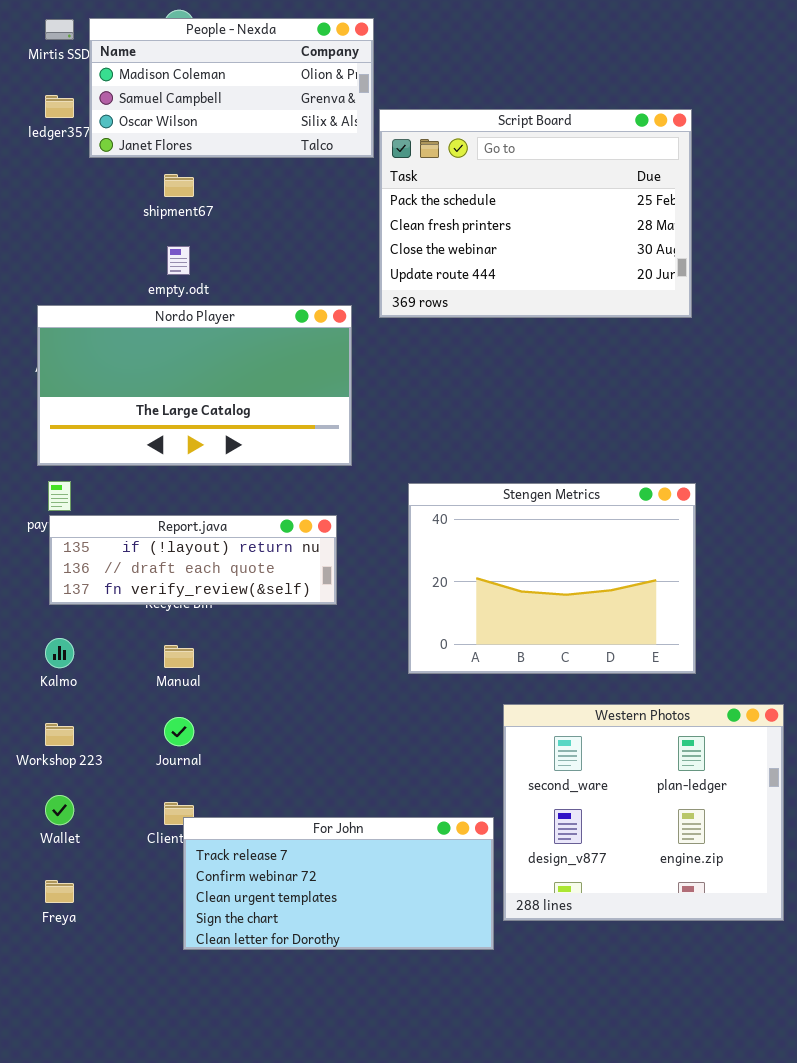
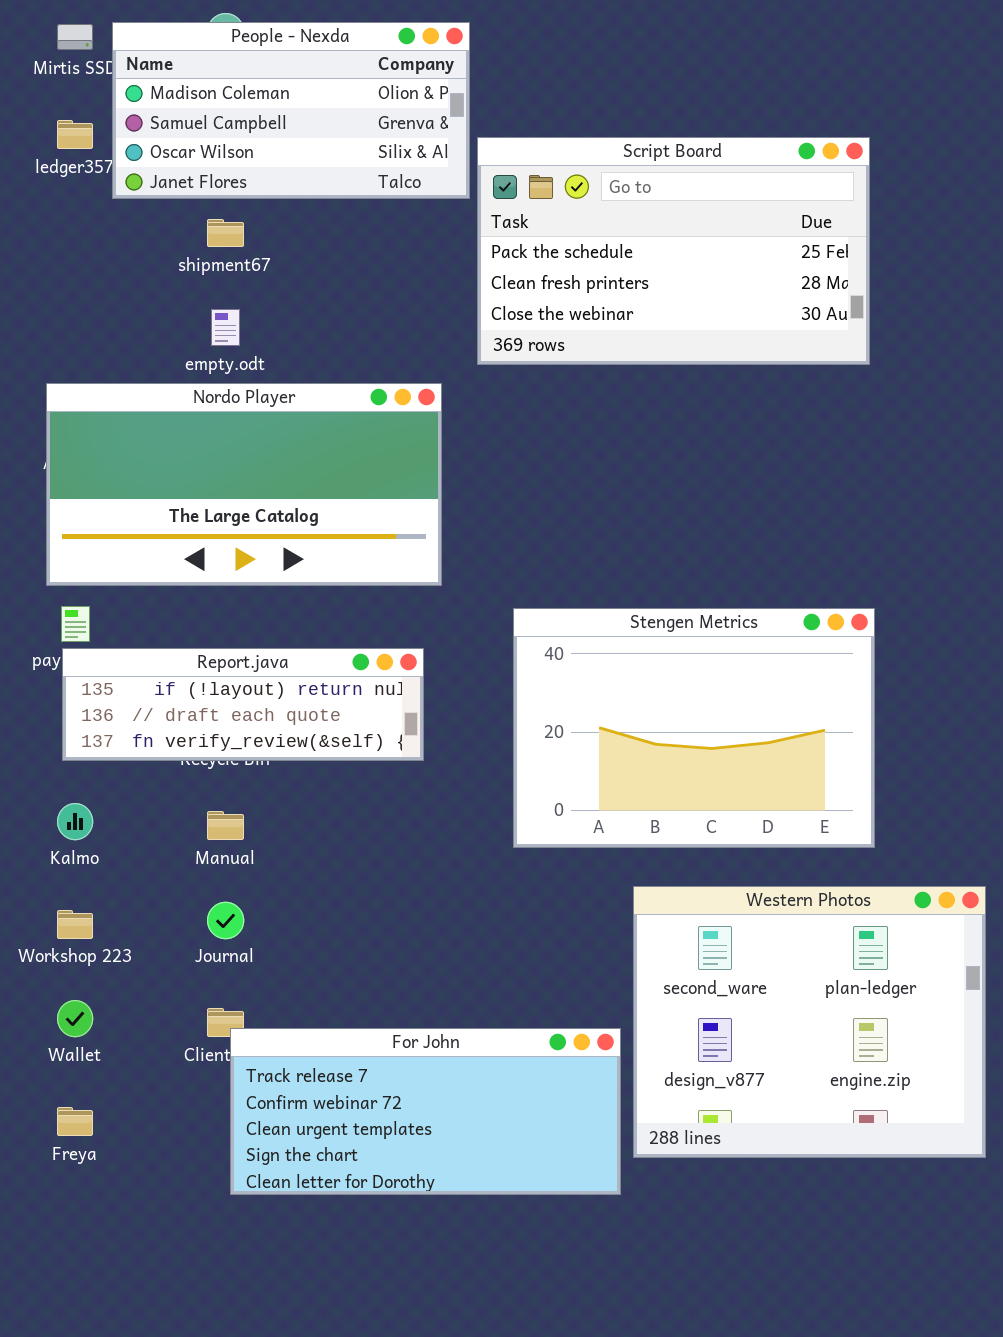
Script Board: [379,109,692,318] -> [477,137,870,365], resized

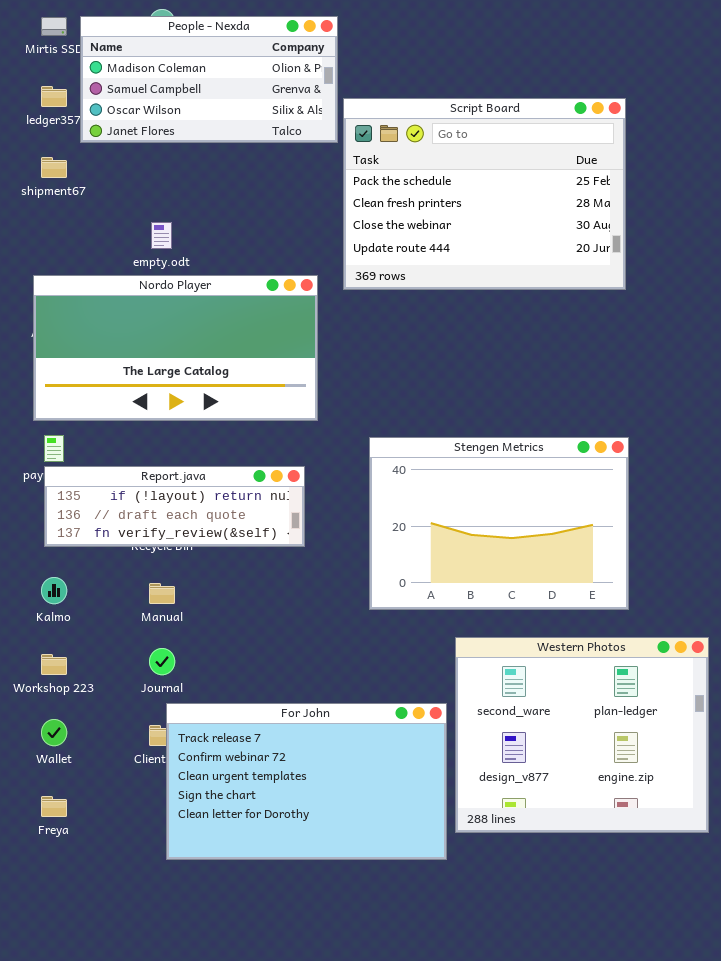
Script Board: [477,137,870,365] -> [343,98,626,290], resized
shipment67: [207,219,244,247] -> [41,157,67,178], moved
For John: [230,1028,621,1195] -> [166,703,447,860], resized

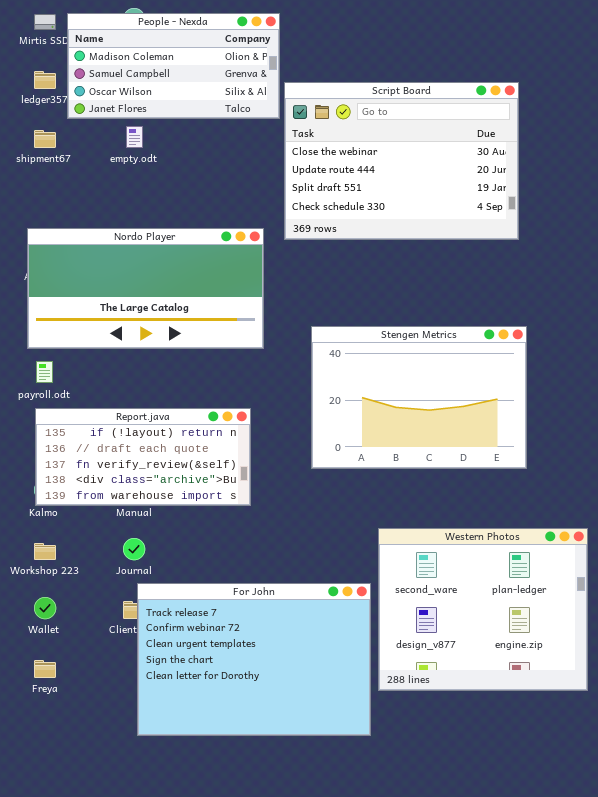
Script Board: [343,98,626,290] -> [284,82,519,240], scrolled down 2 rows
empty.odt: [151,222,172,249] -> [126,126,143,148], moved
Stengen Metrics: [369,437,629,610] -> [311,326,527,469], moved
Report.java: [44,466,305,547] -> [35,408,251,506], moved, resized
For John: [166,703,447,860] -> [137,583,371,736], resized

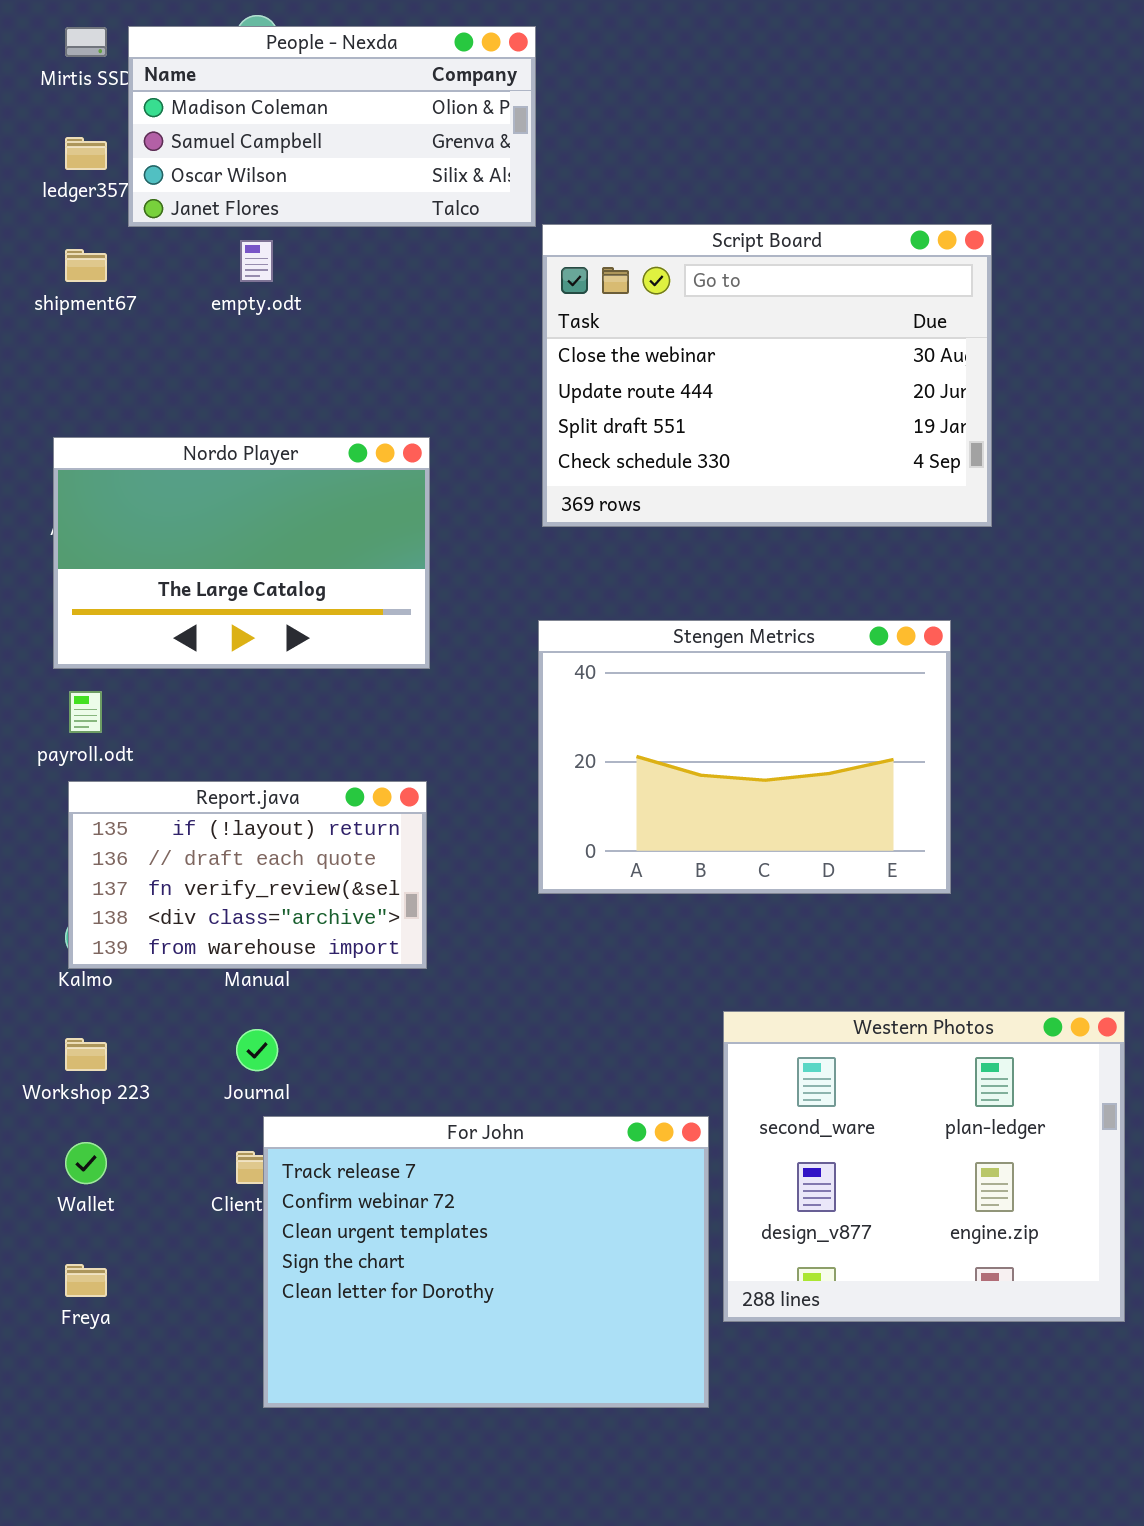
Script Board: [284,82,519,240] -> [542,224,992,527], moved
Nordo Player: [27,228,264,349] -> [53,437,430,669], resized
Stengen Metrics: [311,326,527,469] -> [538,620,951,894], moved
Report.java: [35,408,251,506] -> [68,781,427,969], resized

